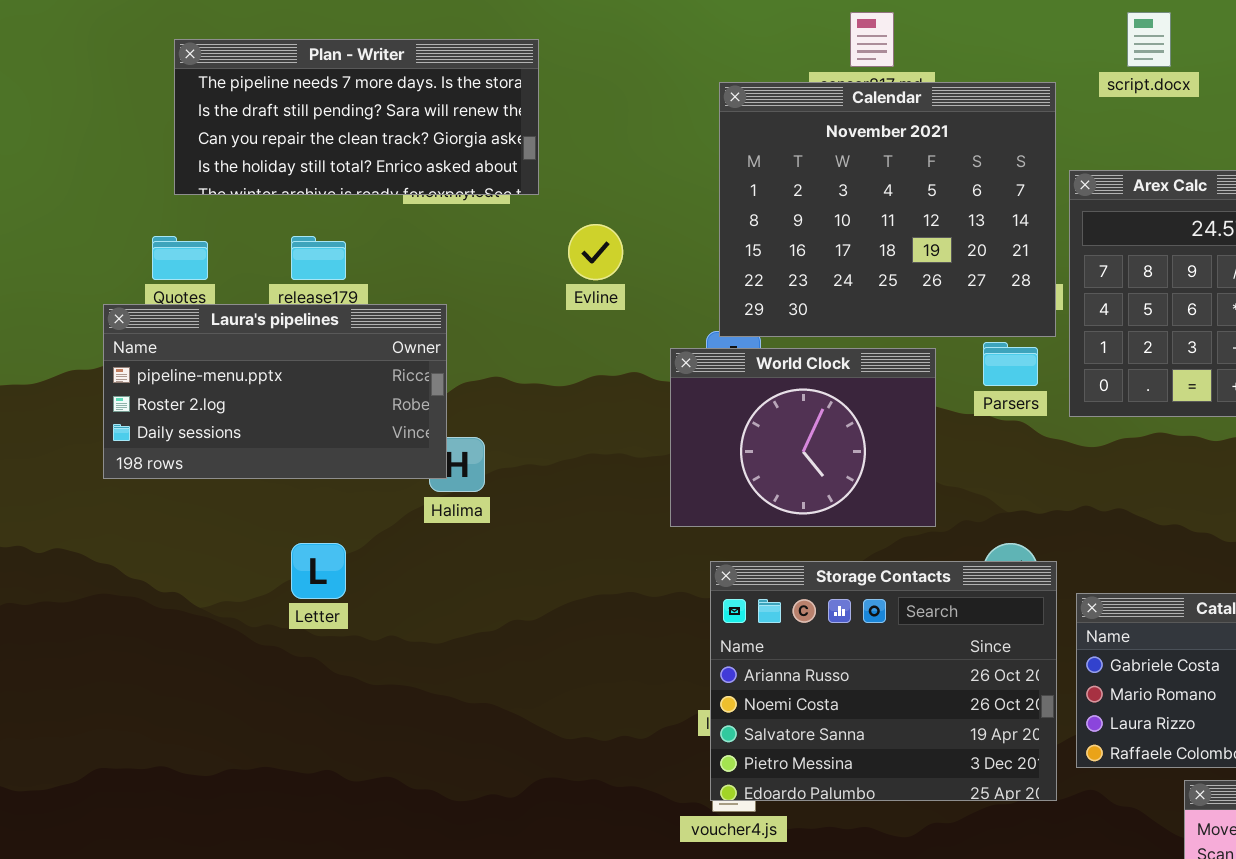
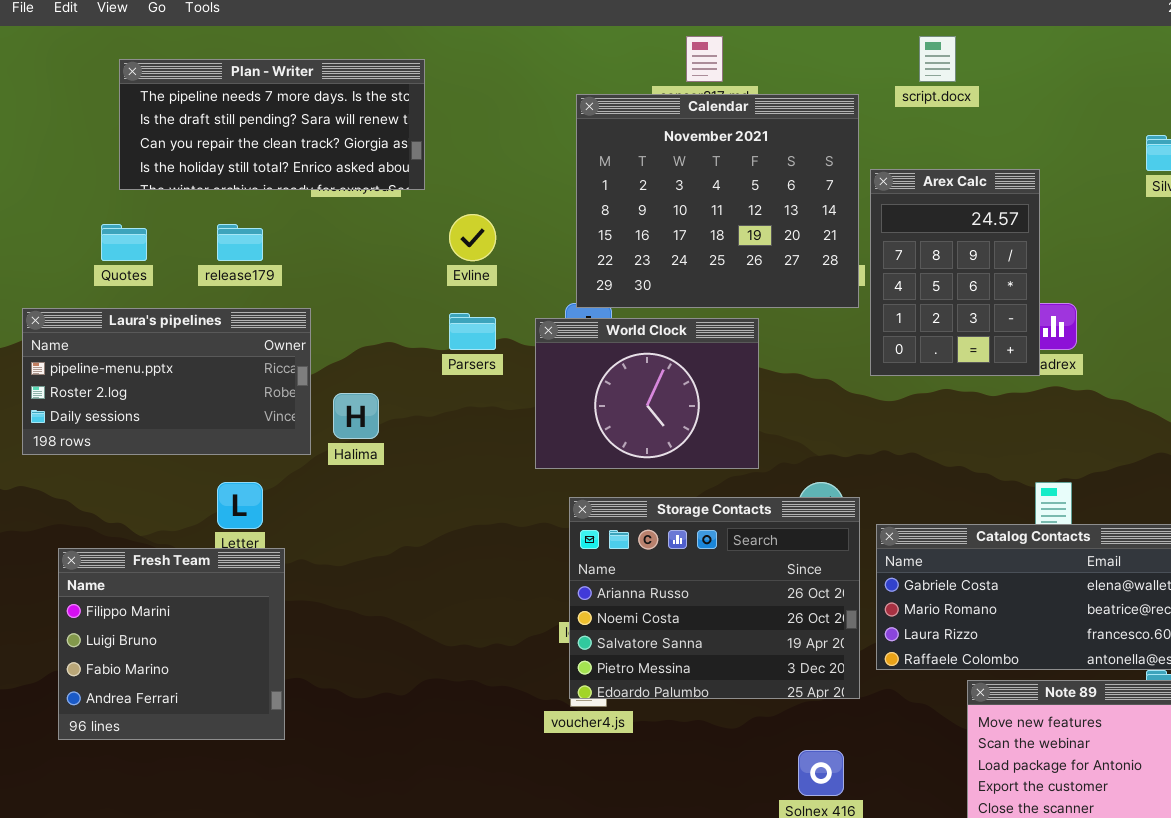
Laura's pipelines: [103,304,447,479] -> [22,308,311,455], moved
Parsers: [983,342,1038,386] -> [449,313,496,350], moved
Fresh Team: none -> [58,548,285,740], opened

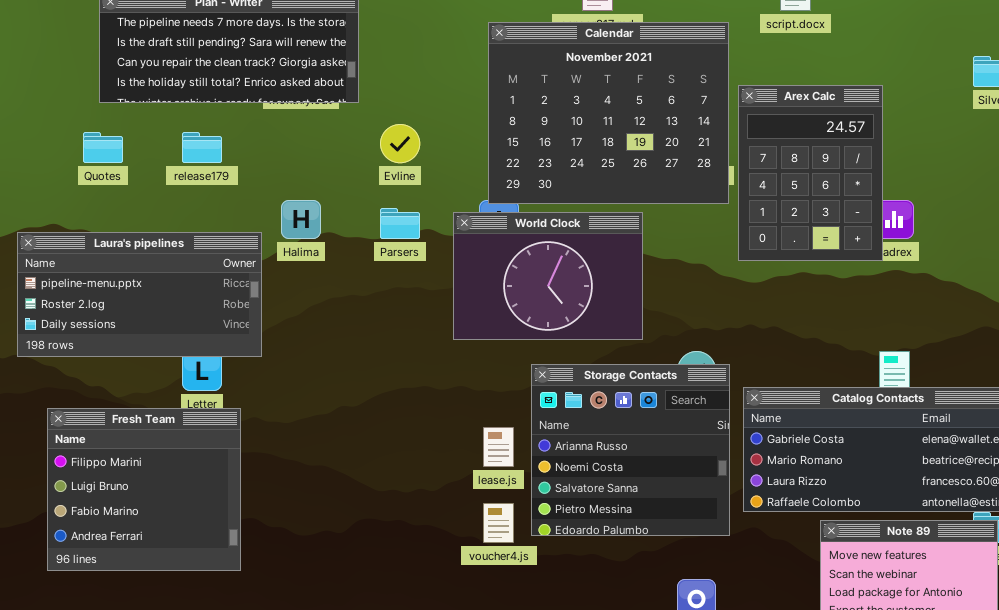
Laura's pipelines: [22,308,311,455] -> [17,232,262,357], moved
Halima: [333,393,379,439] -> [281,200,321,239], moved
Storage Contacts: [569,497,860,699] -> [531,364,730,536], resized

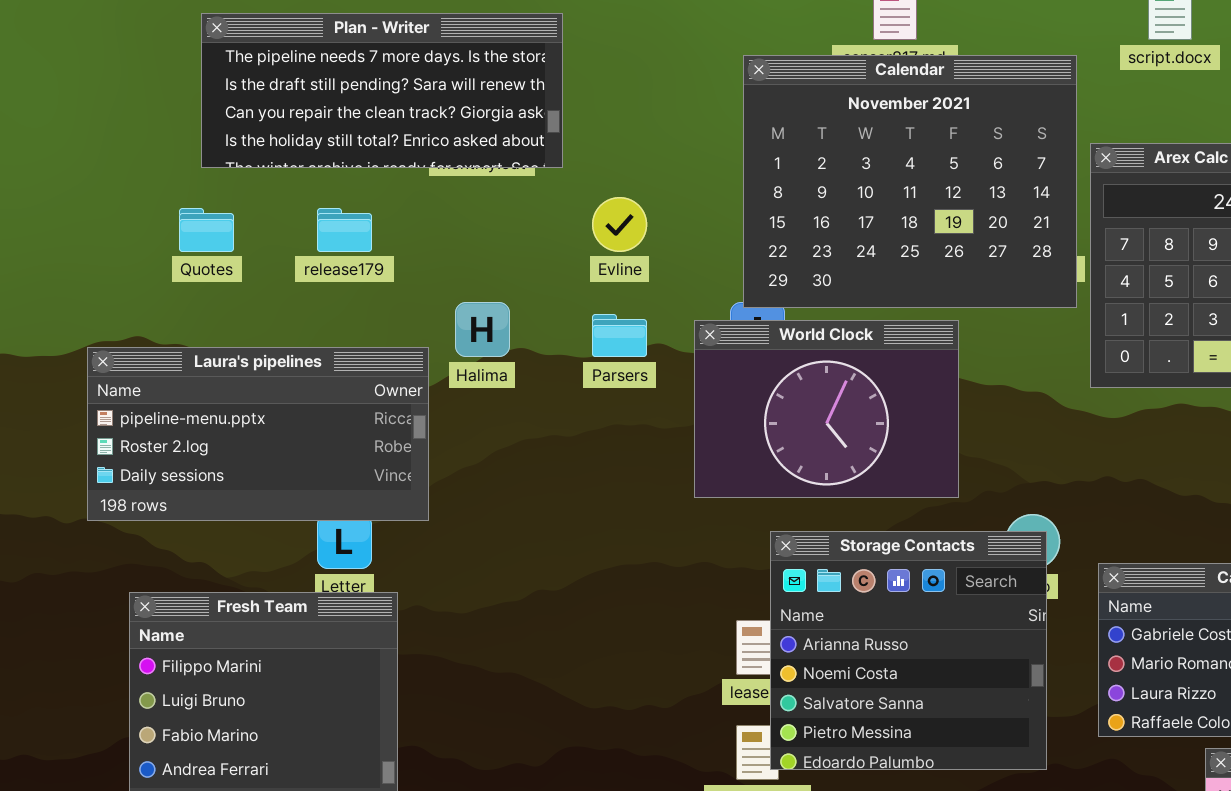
Storage Contacts: [531,364,730,536] -> [770,531,1047,770], moved

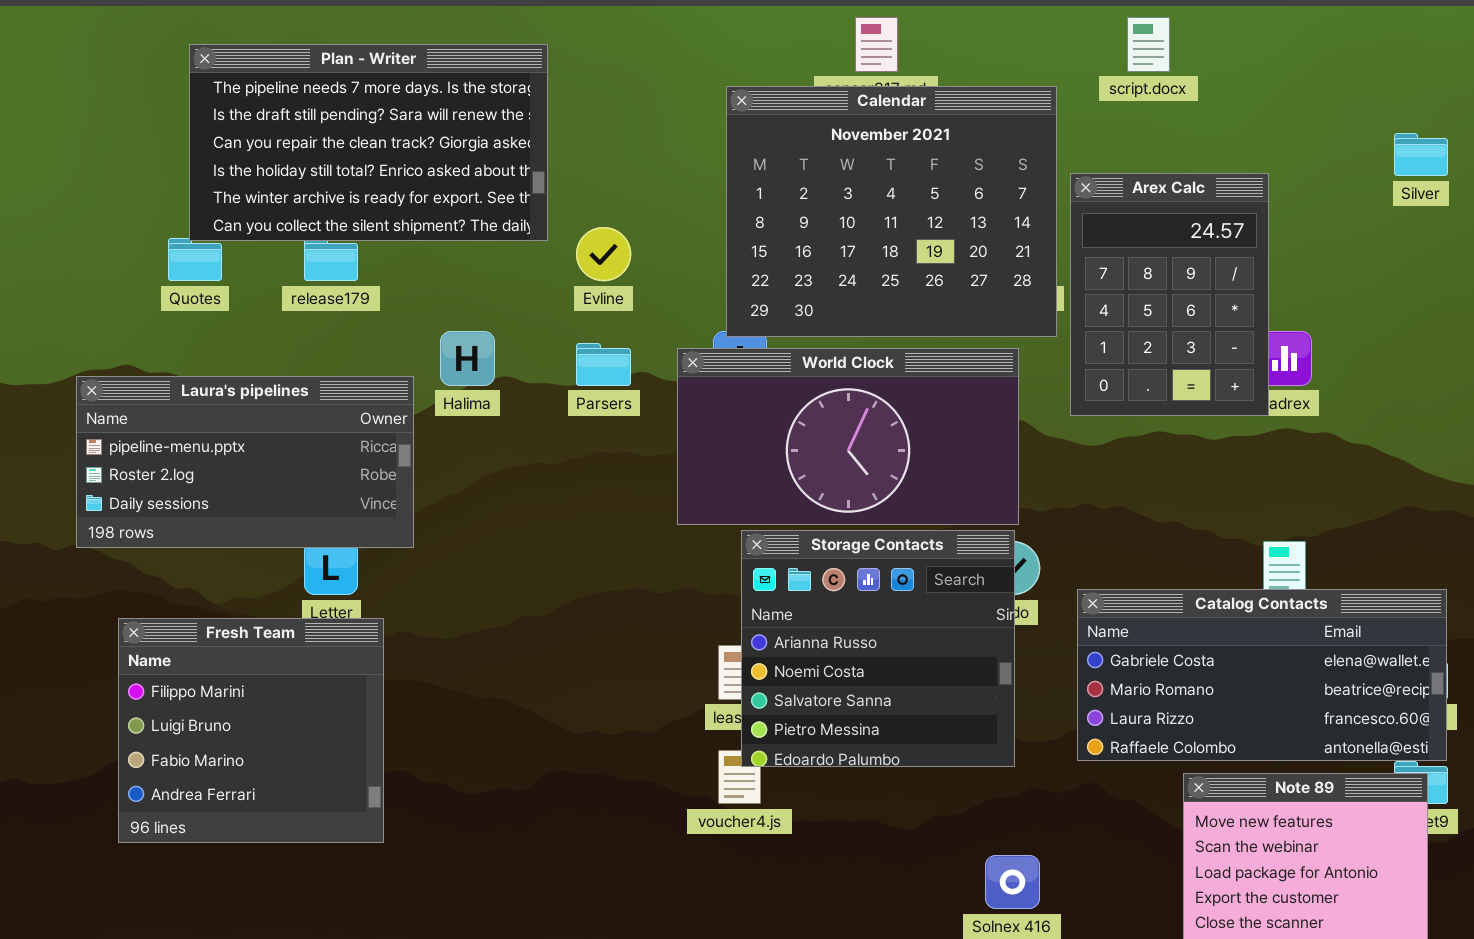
Plan - Writer: [201,13,563,168] -> [189,44,548,241], resized
World Clock: [694,320,959,498] -> [677,348,1019,525], resized
Storage Contacts: [770,531,1047,770] -> [741,530,1015,767], moved

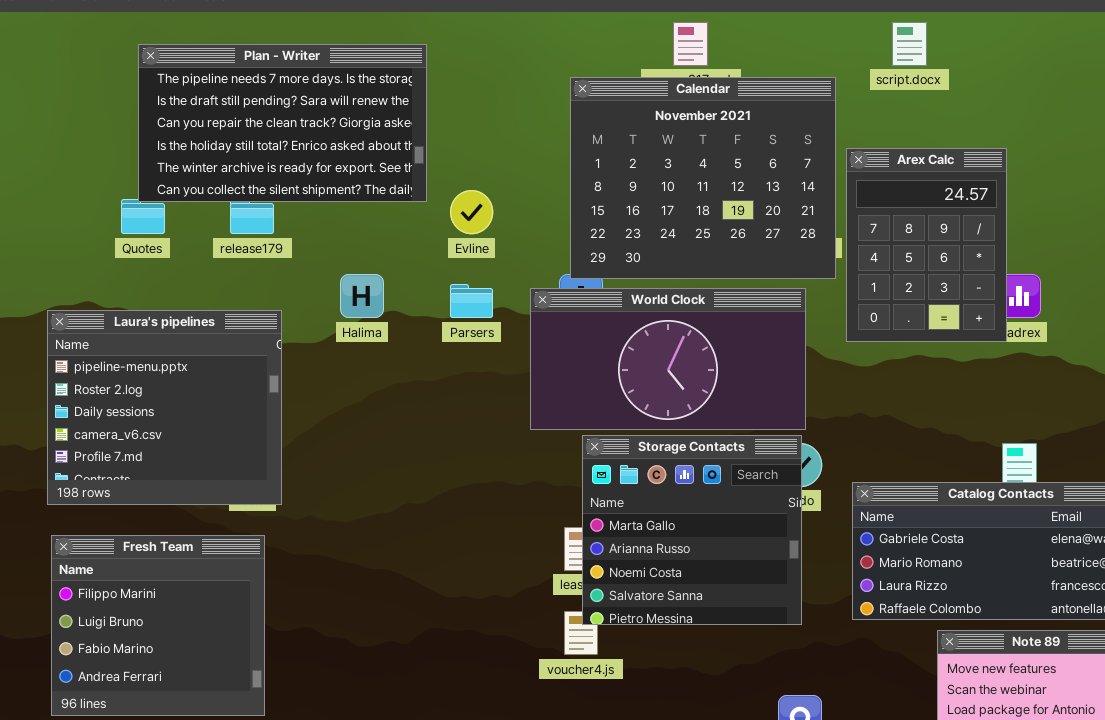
Laura's pipelines: [76,376,414,548] -> [47,310,282,505], resized
Storage Contacts: [741,530,1015,767] -> [582,435,802,625], scrolled up 1 row
Fresh Team: [118,618,384,843] -> [51,535,265,716], moved

